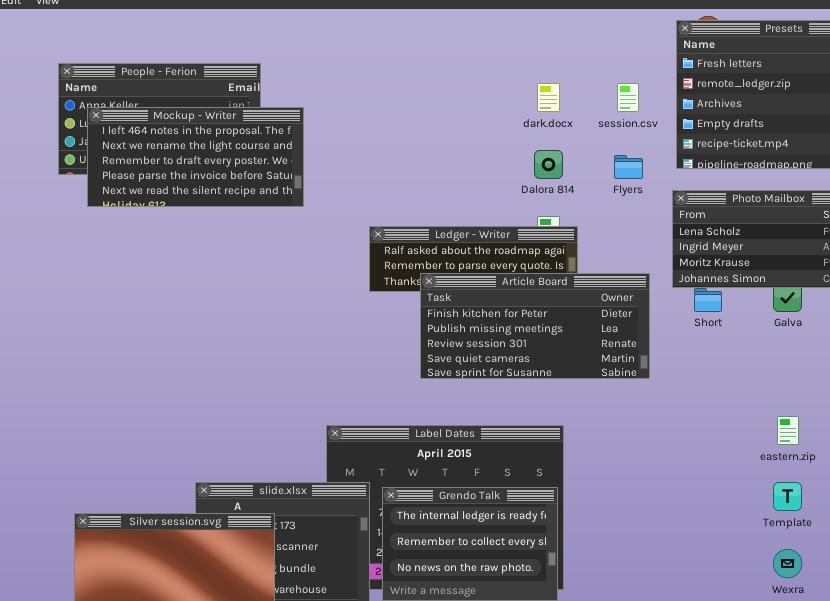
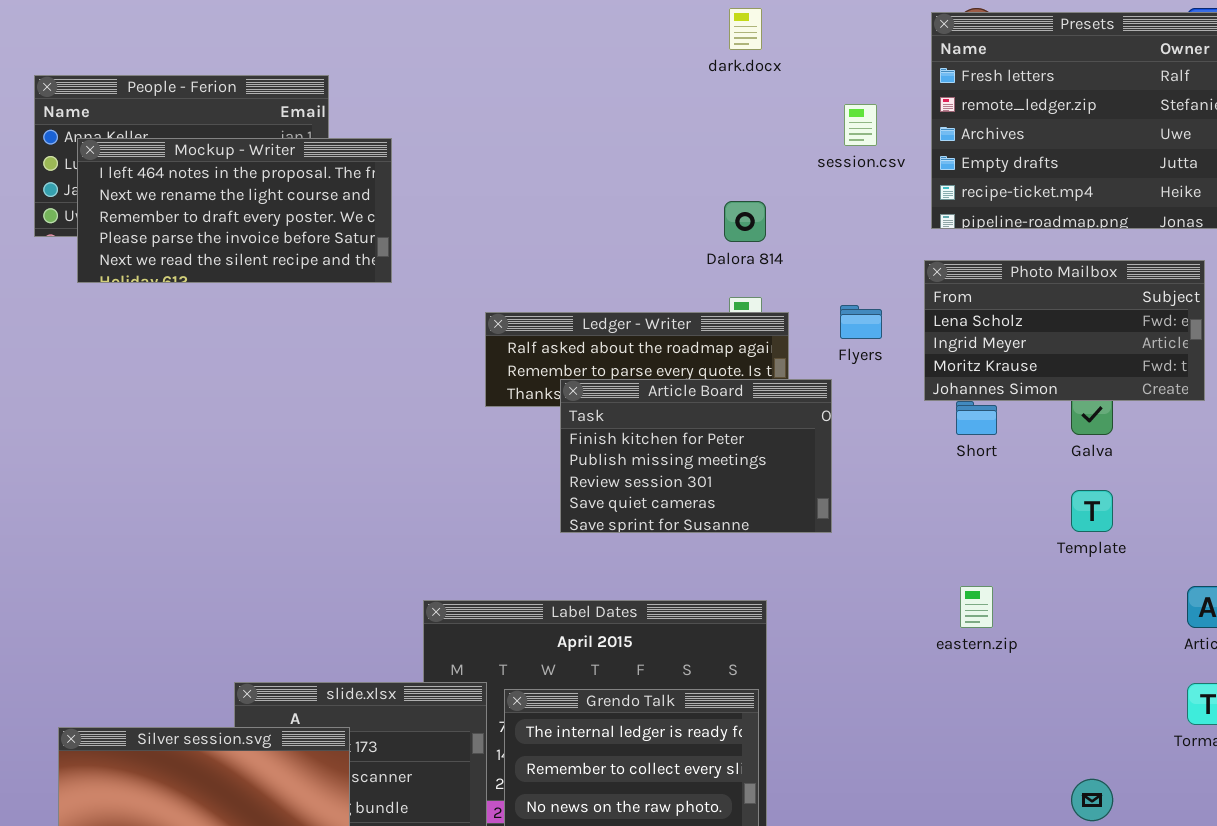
dark.docx: [537,83,560,112] -> [729,8,762,50], moved
Flyers: [614,155,643,179] -> [840,305,882,339], moved
Article Board: [420,273,650,379] -> [560,379,832,533], resized
eastern.zip: [777,416,799,445] -> [960,586,993,628], moved
Template: [773,482,802,511] -> [1071,490,1113,532], moved

